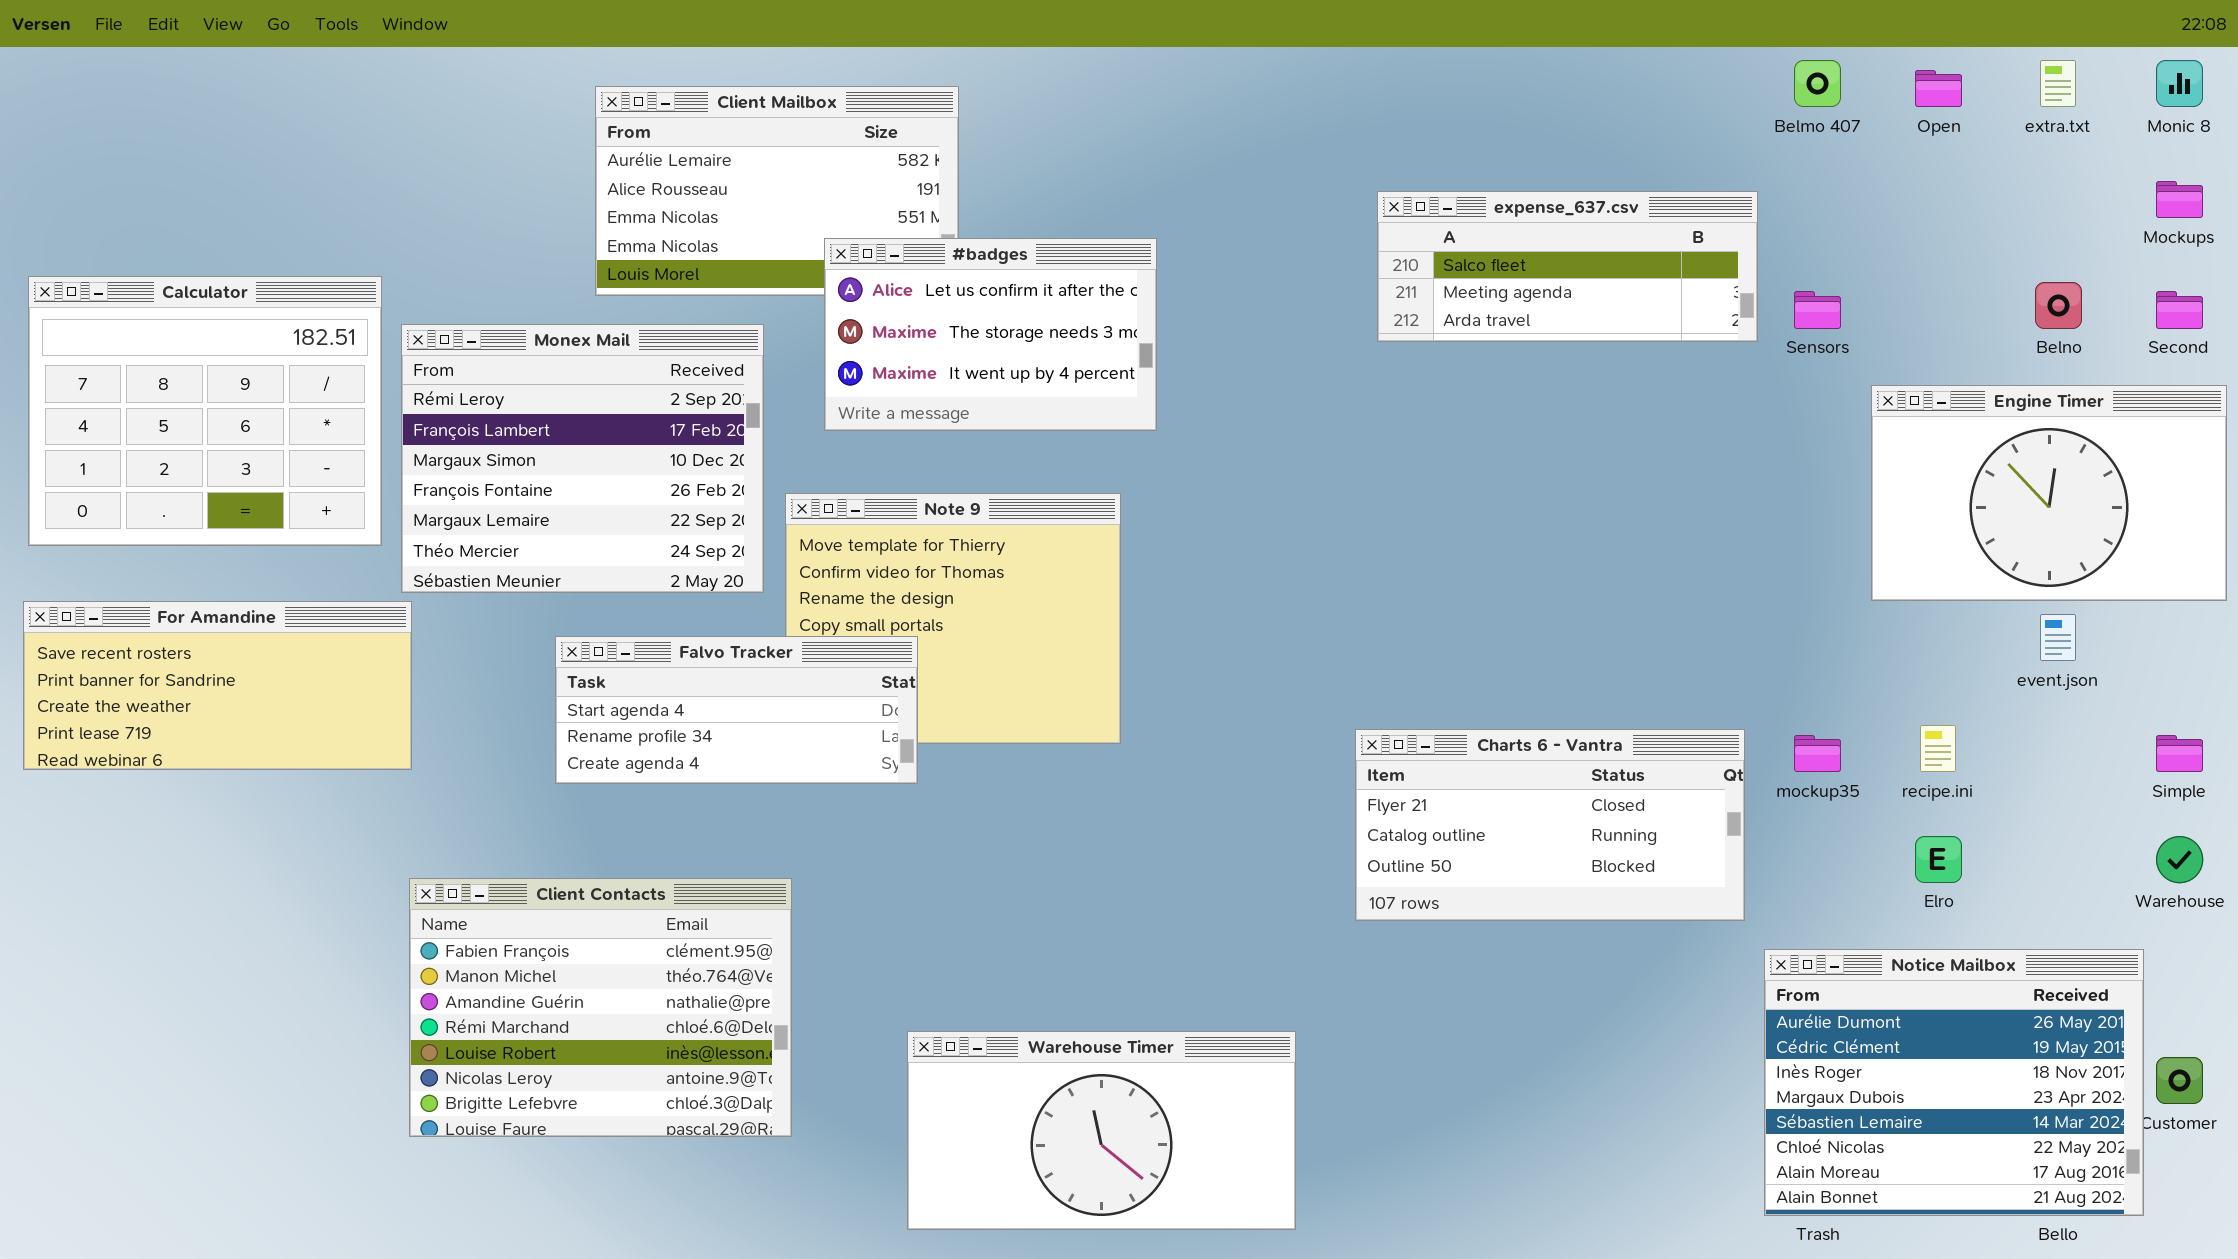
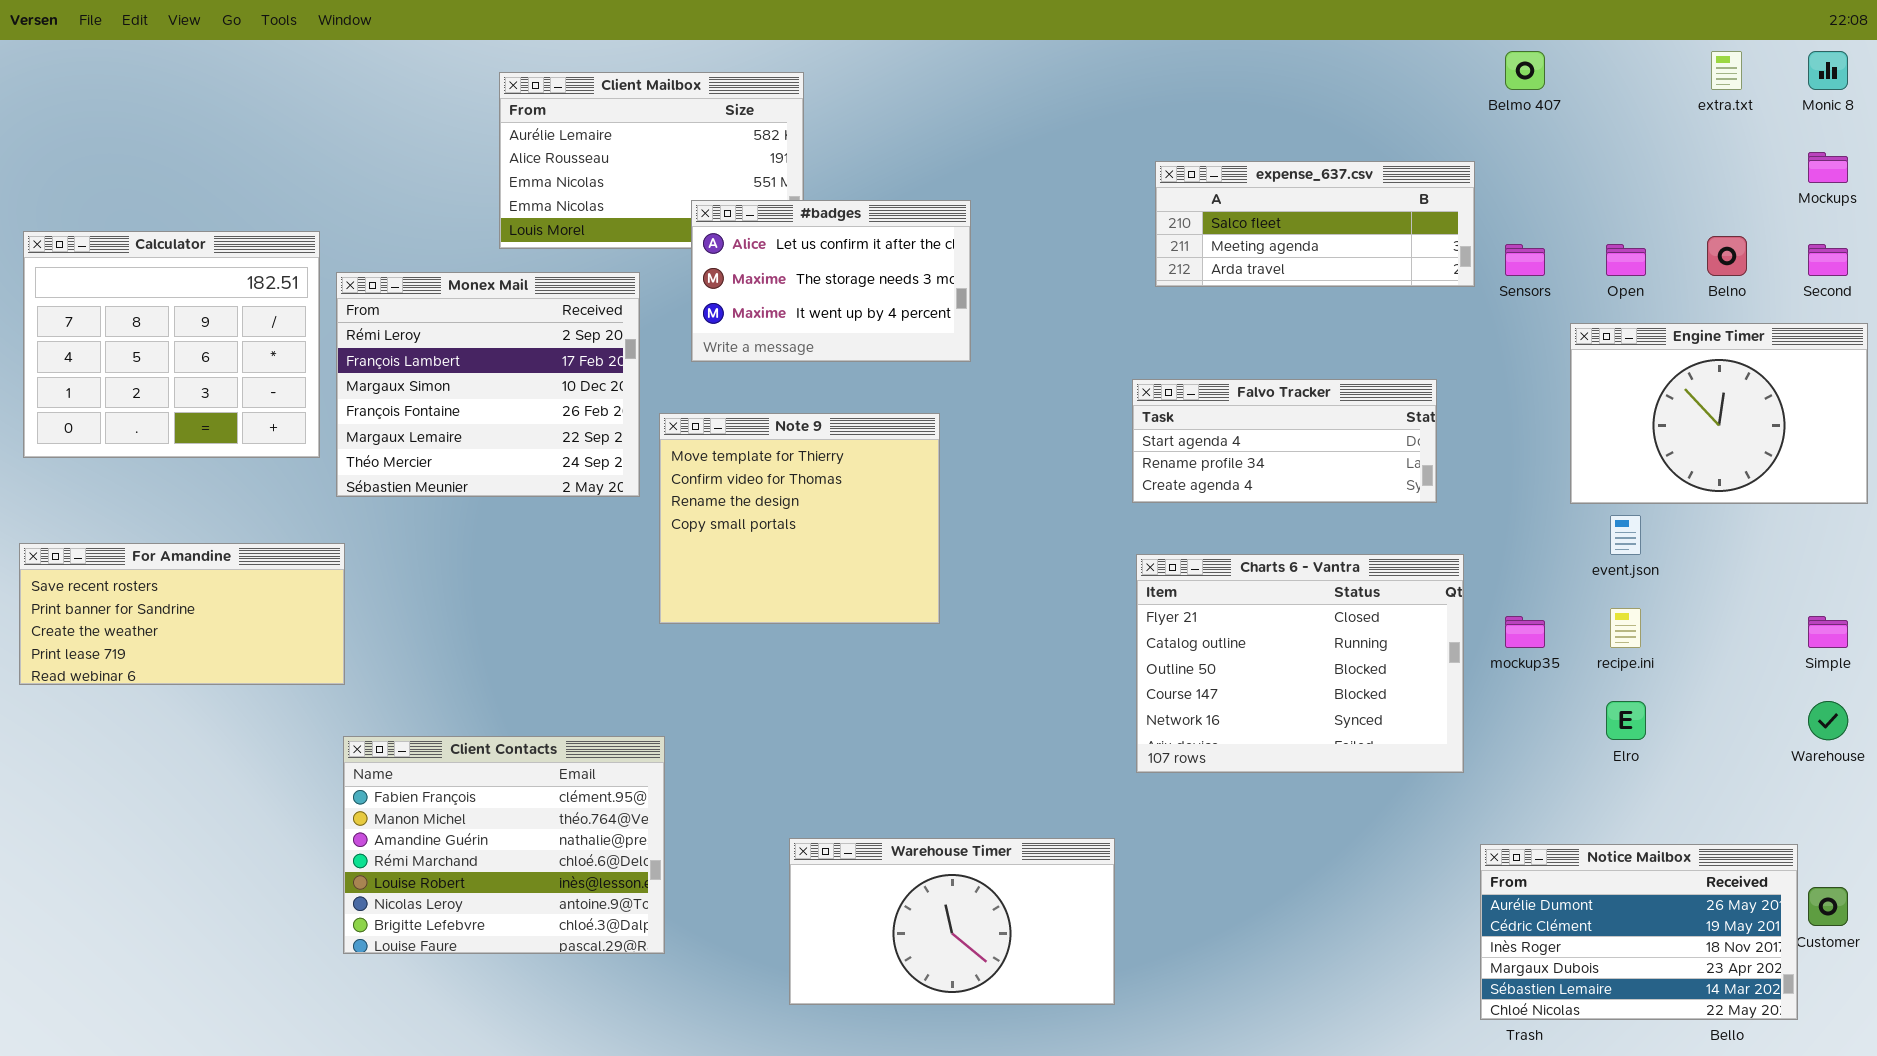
Open: [1915,70,1962,107] -> [1606,244,1646,276], moved
For Amandine: [23,601,412,770] -> [19,543,345,685], moved
event.json: [2040,614,2076,661] -> [1610,515,1641,555], moved
Falvo Tracker: [555,636,918,784] -> [1132,379,1437,503], moved
Charts 6 - Vantra: [1355,729,1745,921] -> [1136,554,1464,773], resized
Notice Mailbox: [1764,949,2144,1216] -> [1480,844,1798,1020], resized
Warehouse Timer: [907,1031,1296,1230] -> [789,838,1115,1005], moved

